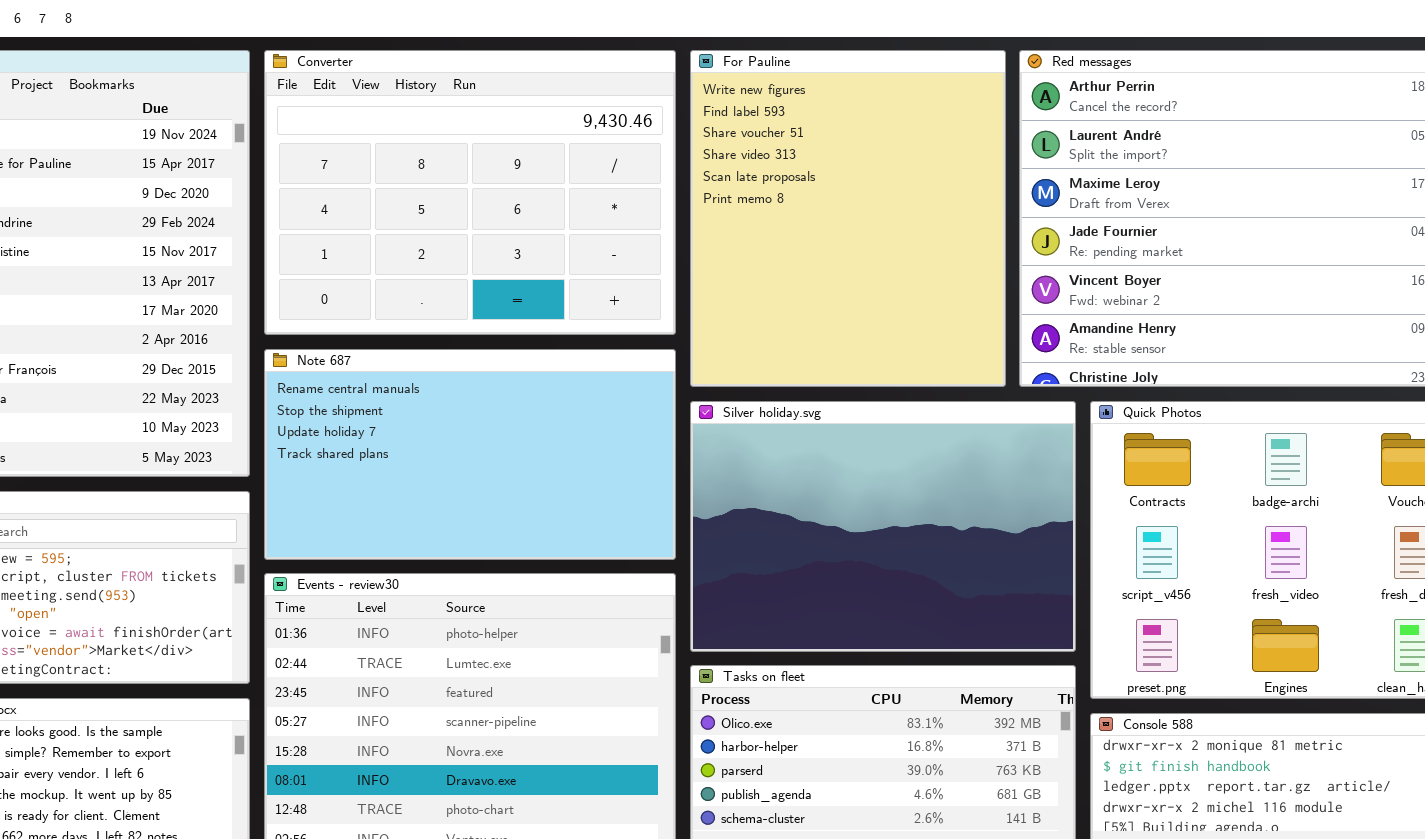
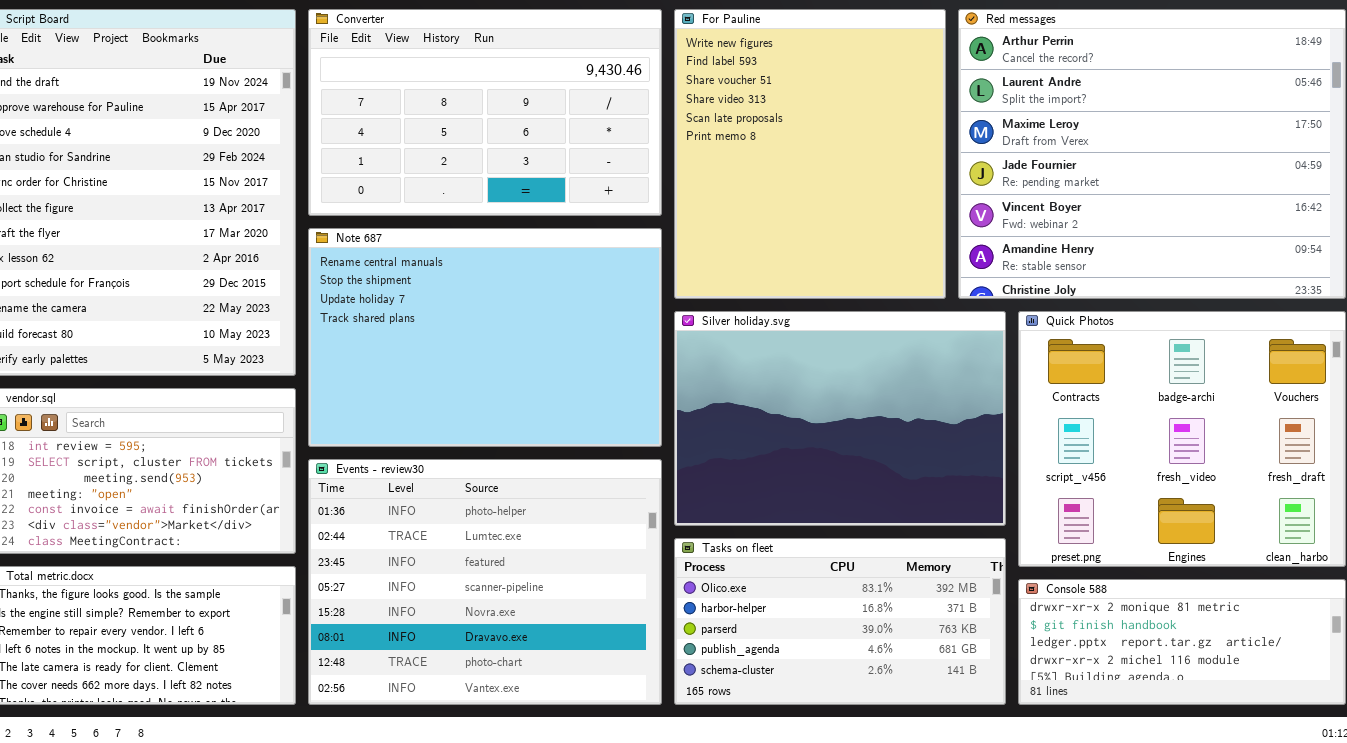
Converter: [264,50,676,335] -> [308,9,662,216], resized
Note 687: [264,349,676,560] -> [308,228,662,447], resized

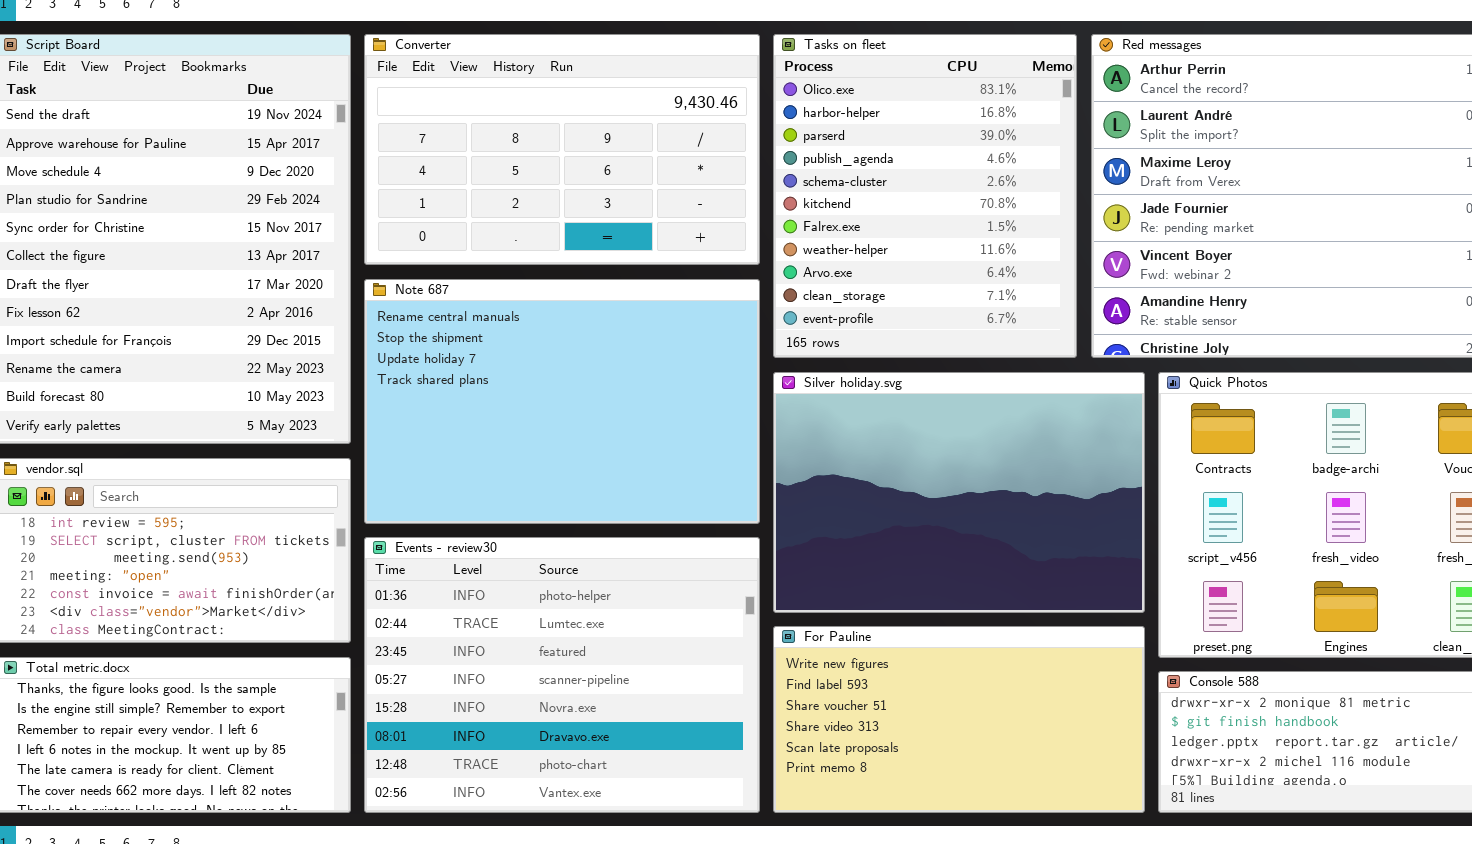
For Pauline: [674,9,946,299] -> [773,626,1145,813], moved, resized
Tasks on fleet: [674,538,1006,705] -> [773,34,1077,358], moved, resized

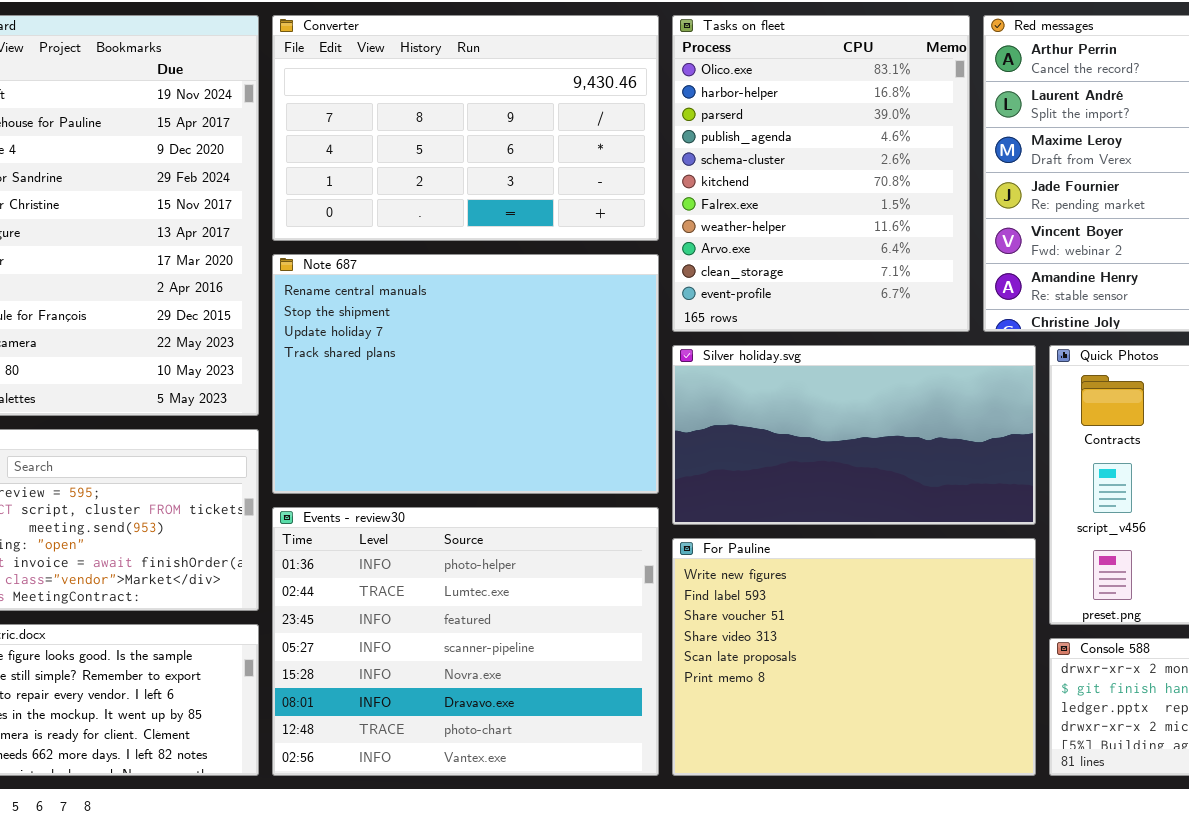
Silver holiday.svg: [773,372,1145,613] -> [672,345,1036,525], resized
For Pauline: [773,626,1145,813] -> [672,538,1036,776], resized

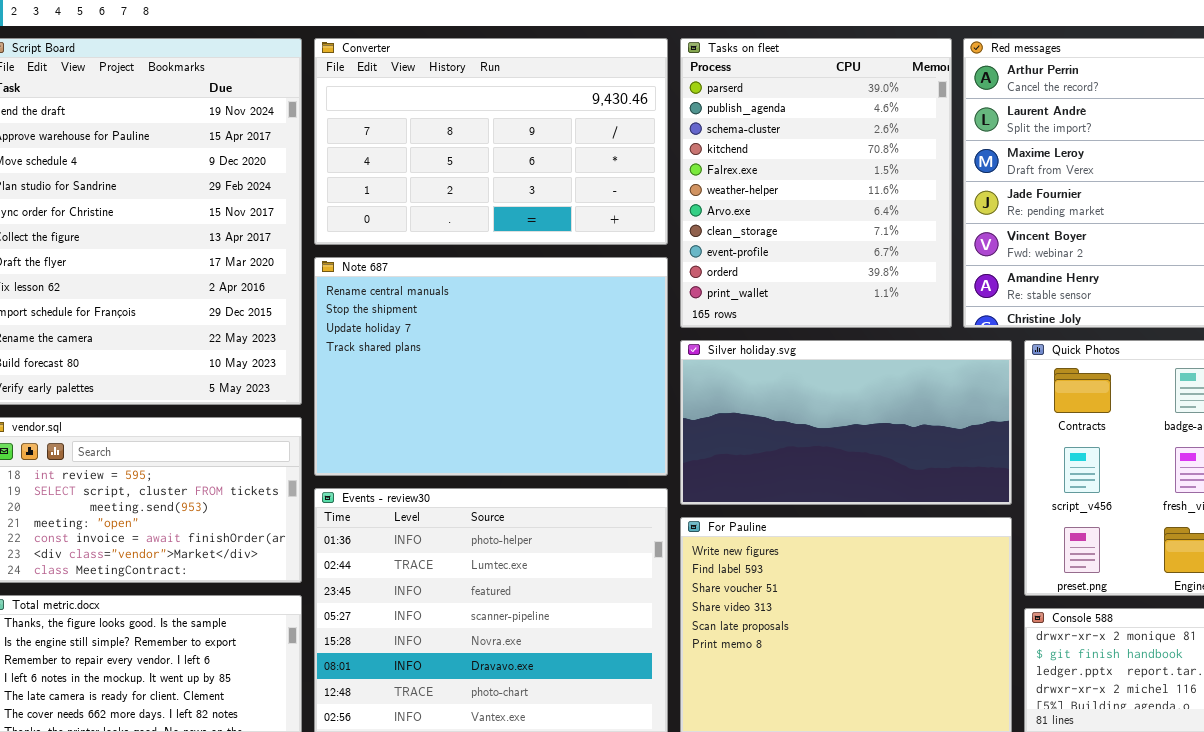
Tasks on fleet: [672,15,970,332] -> [680,38,952,328], scrolled down 2 rows

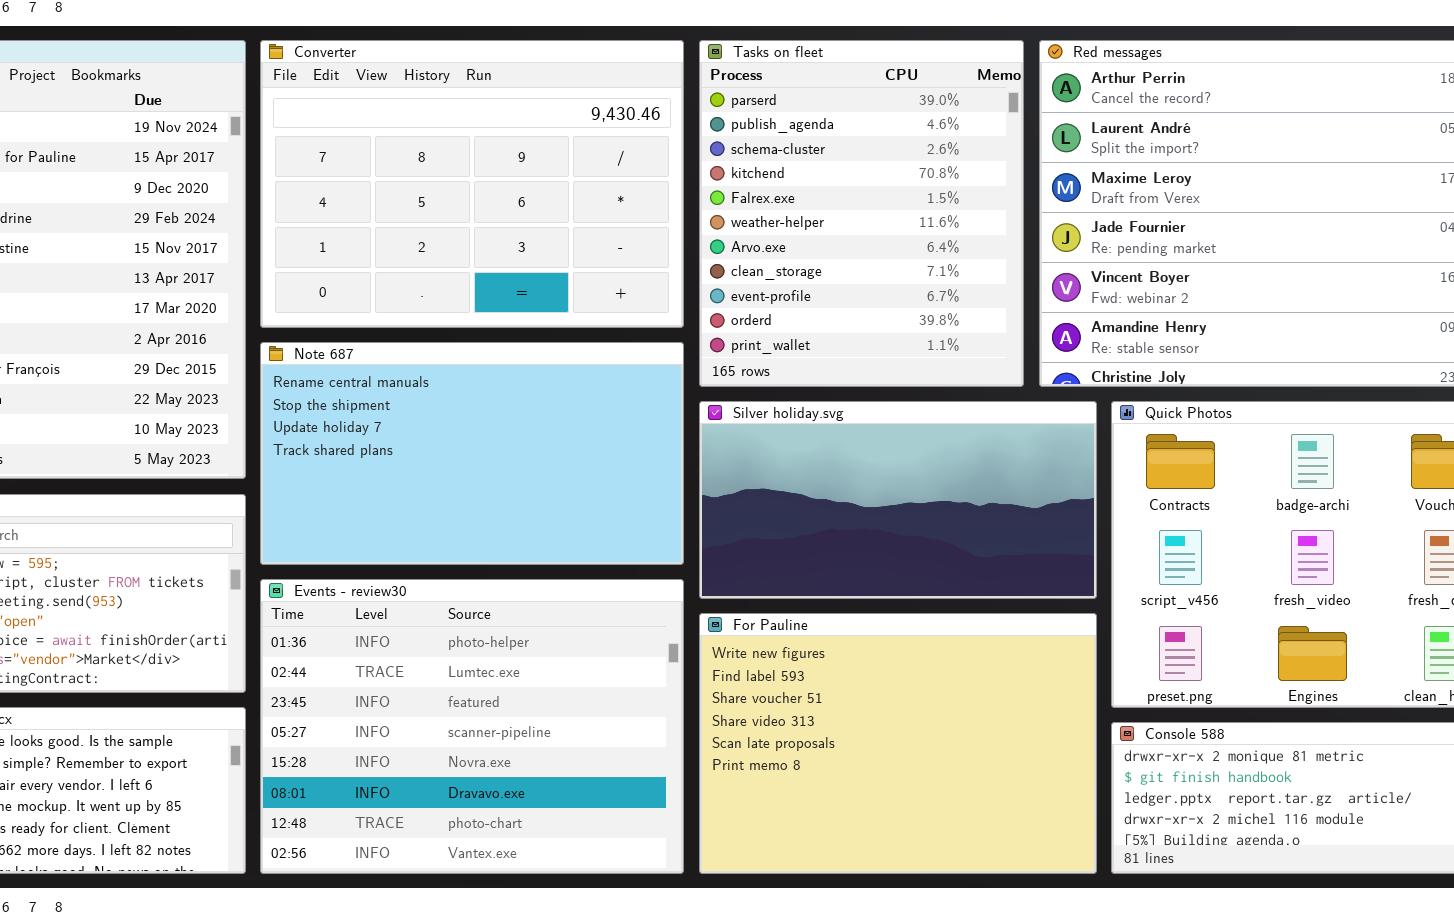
Converter: [314,38,668,245] -> [260,40,684,328], resized
Note 687: [314,257,668,476] -> [260,342,684,565], resized

